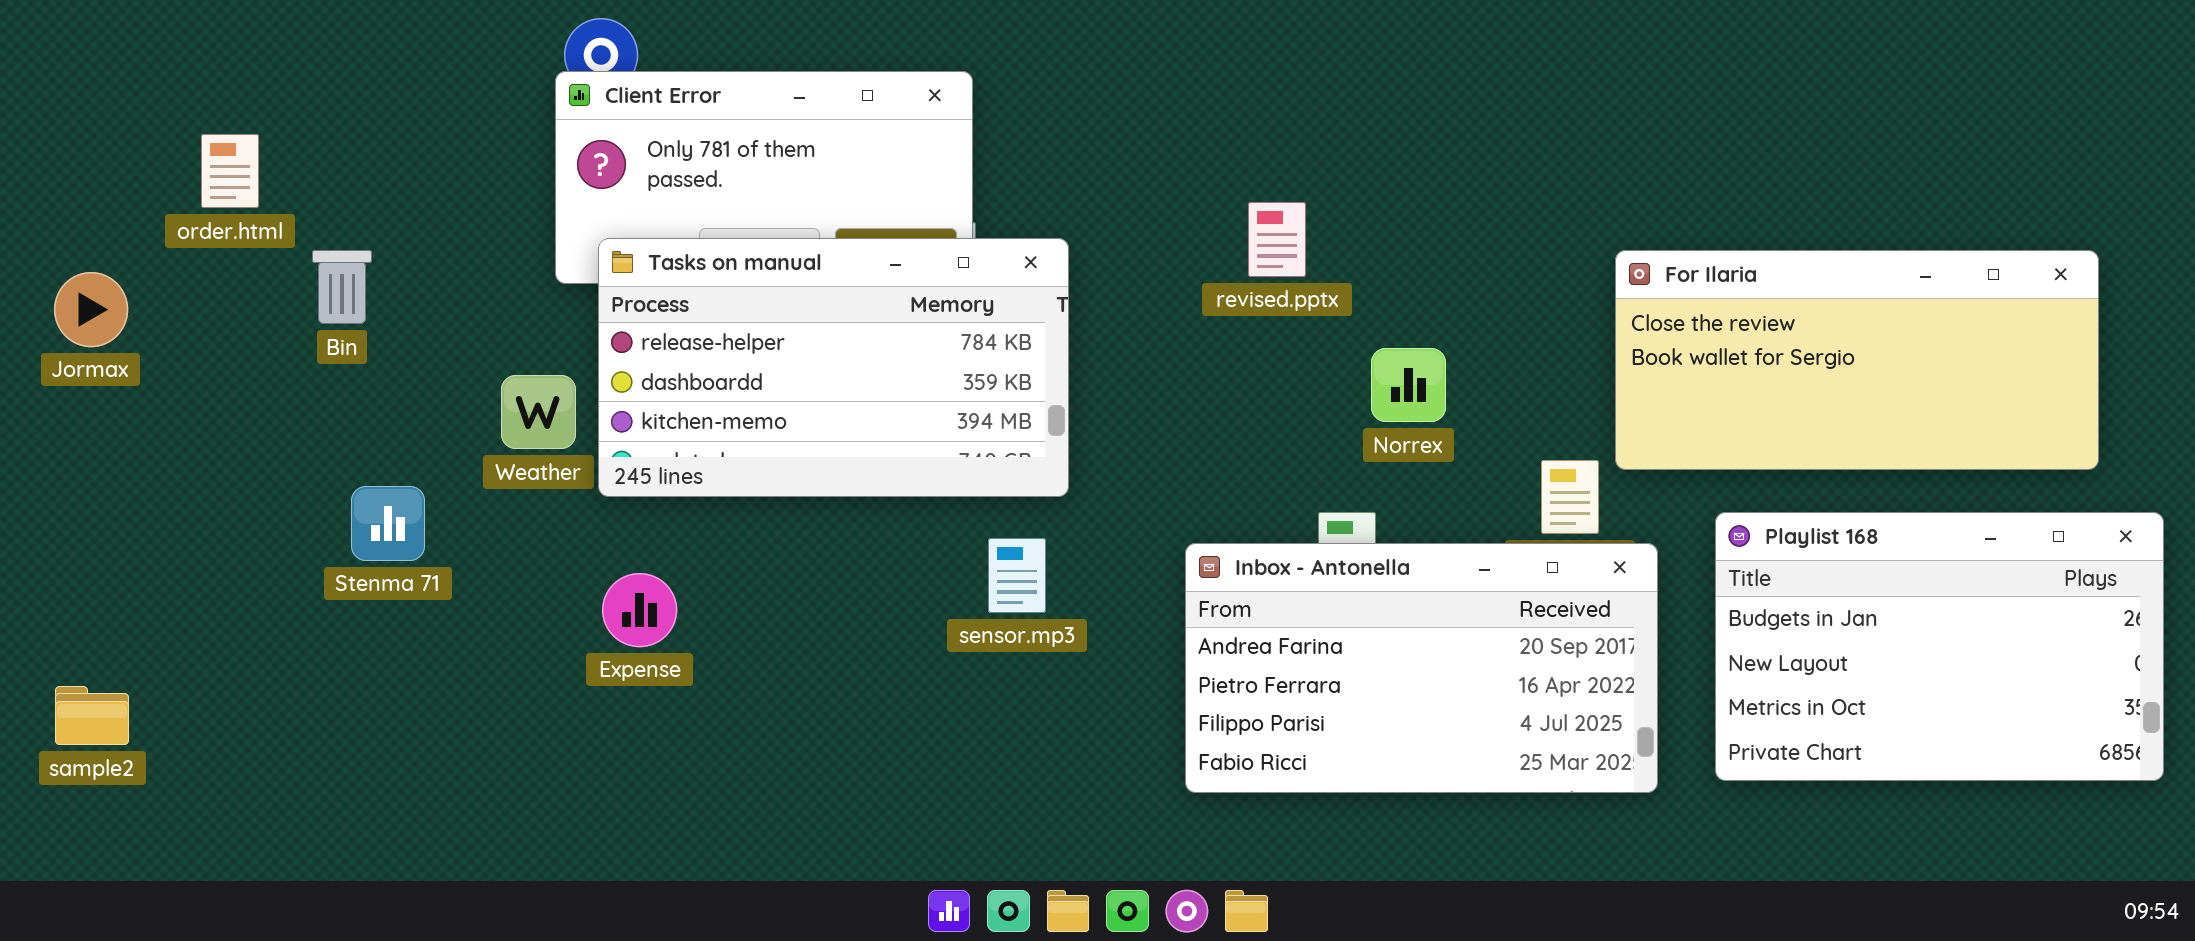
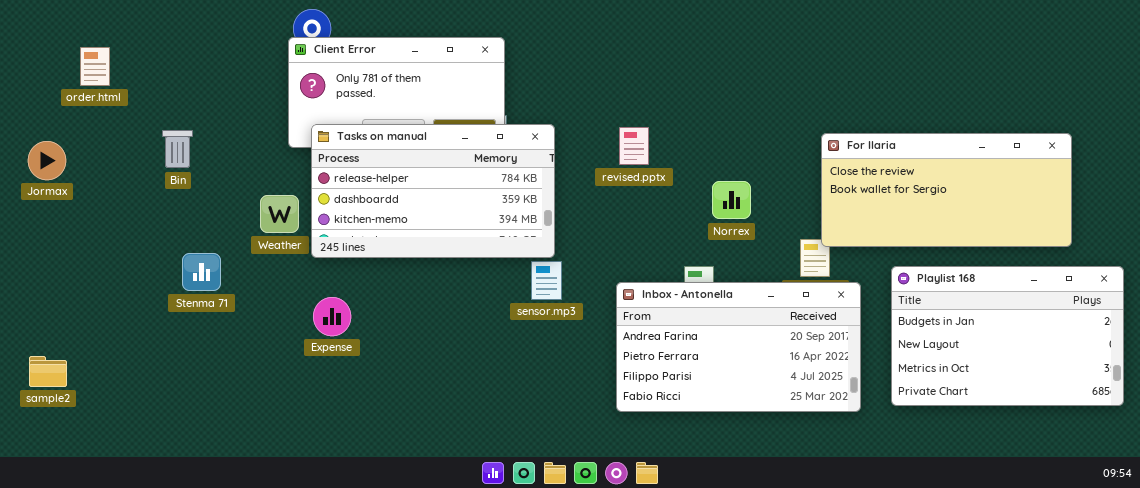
order.html: [201,134,259,208] -> [80,47,110,86], moved
revised.pptx: [1248,202,1306,277] -> [619,127,649,165], moved
For Ilaria: [1615,250,2099,470] -> [821,133,1072,247], moved
sensor.mp3: [988,538,1046,613] -> [531,261,562,300], moved

